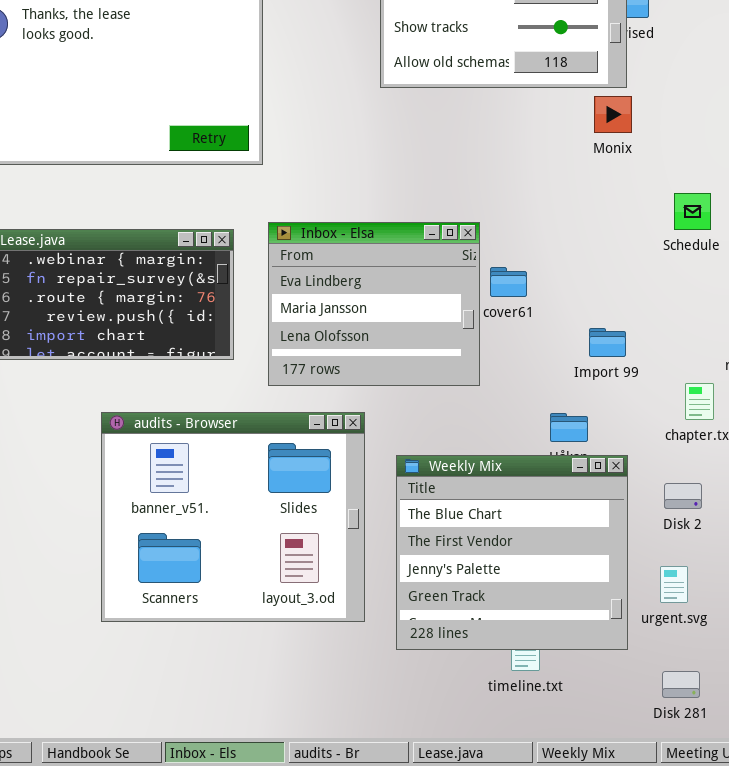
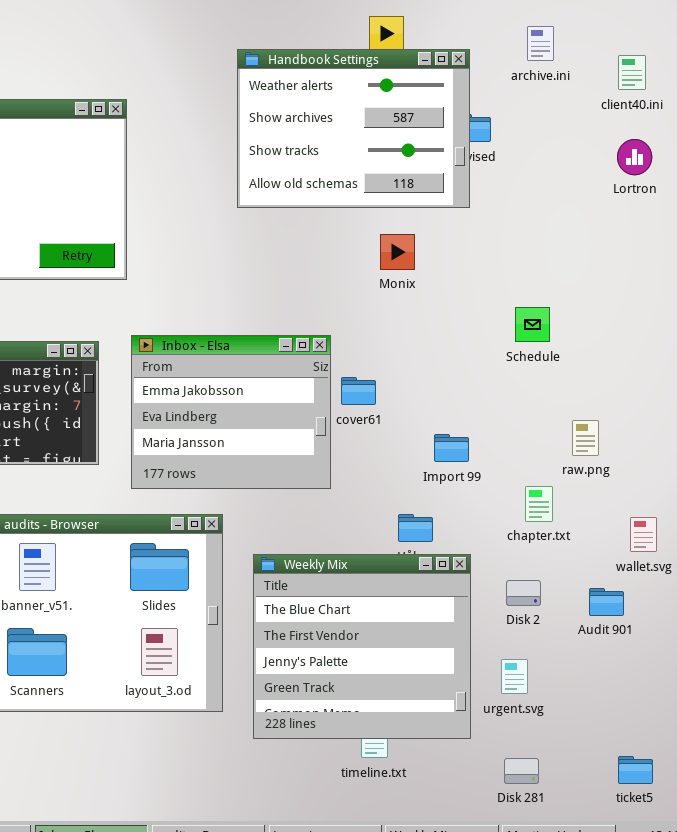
Monix: [594,96,632,133] -> [380,234,415,270], moved
Inbox - Elsa: [268,222,480,386] -> [131,335,331,489], scrolled up 1 row

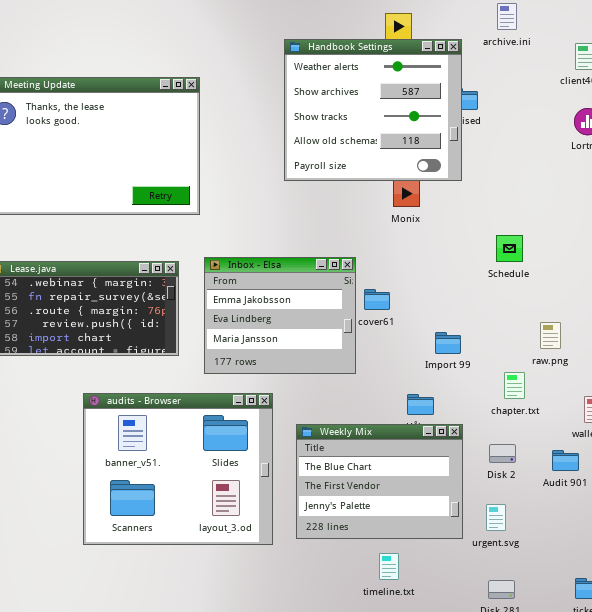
archive.ini: [527,26,554,61] -> [497,3,517,30], moved
Handbook Settings: [237,49,470,208] -> [284,39,462,181], resized
Weekly Mix: [253,554,471,739] -> [296,424,463,539], resized

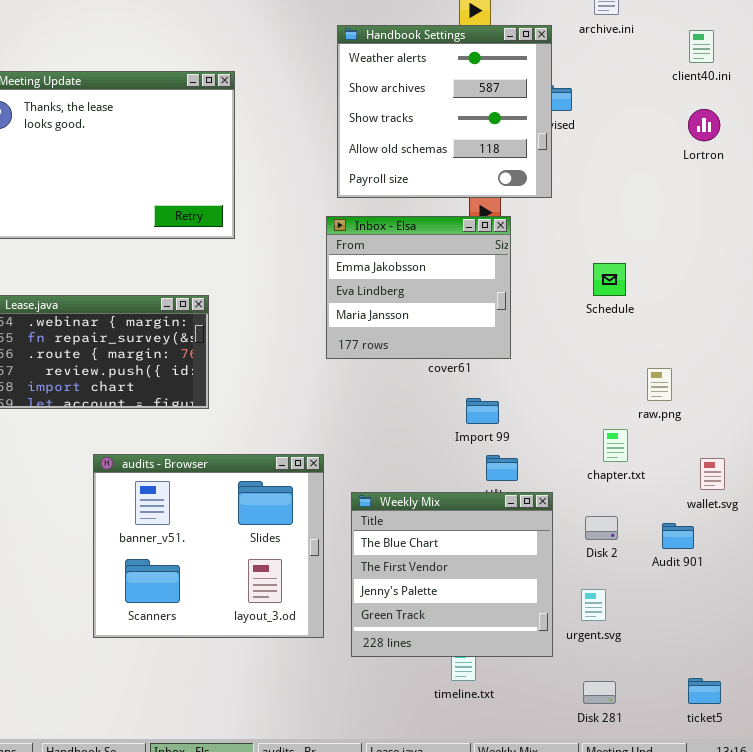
Inbox - Elsa: [204,257,356,374] -> [326,216,511,359], moved
Import 99: [435,332,461,354] -> [466,398,499,424], moved
Weekly Mix: [296,424,463,539] -> [351,492,553,657], resized

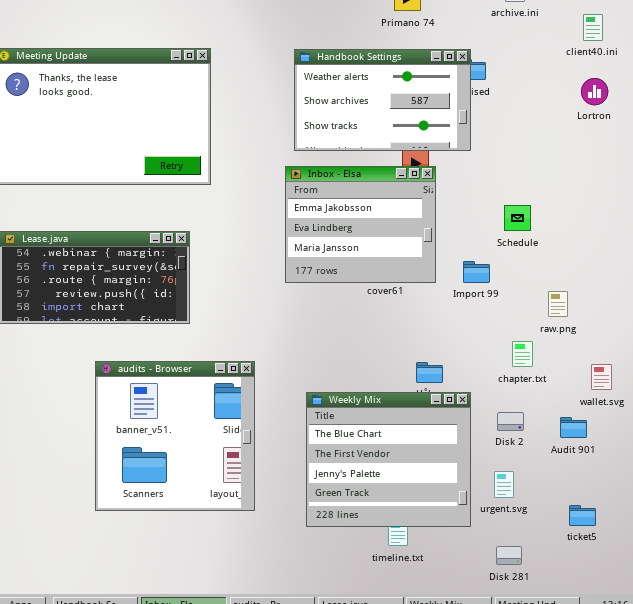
Handbook Settings: [337,25,552,198] -> [294,49,471,151], resized
Import 99: [466,398,499,424] -> [463,261,490,283], moved
audits - Browser: [93,454,324,638] -> [95,361,255,511], resized
ticket5: [688,678,721,704] -> [569,505,596,526], moved

